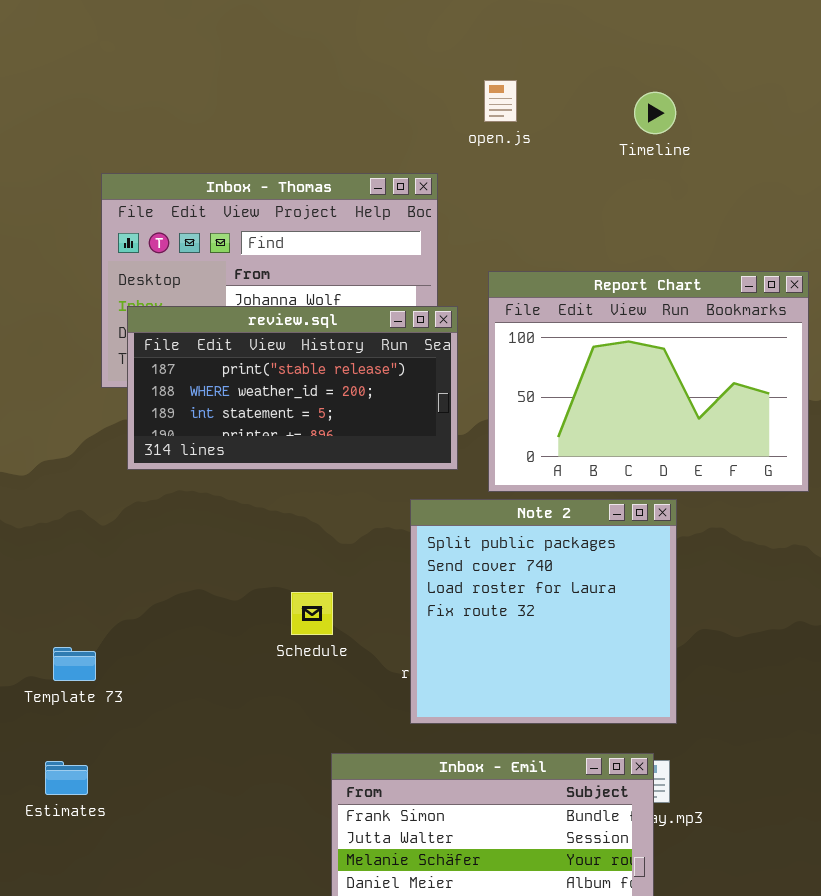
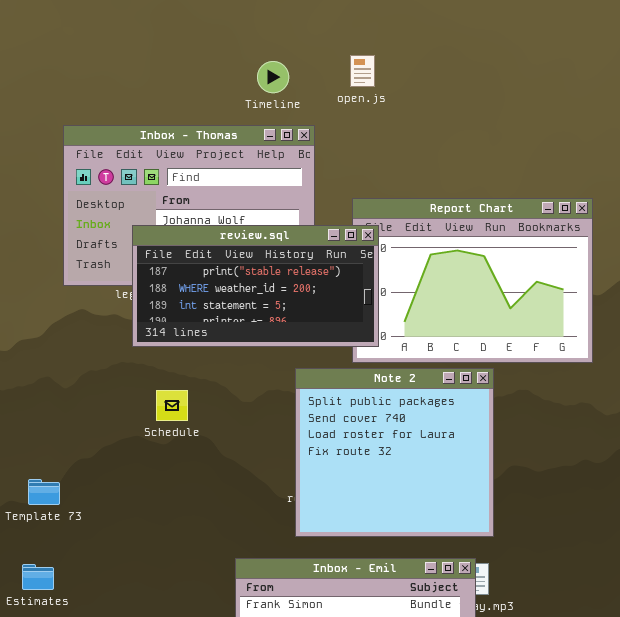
Timeline: [634,92,676,134] -> [257,61,289,93], moved
review.sql: [127,306,458,470] -> [132,225,379,347], moved
Schedule: [291,592,333,635] -> [156,390,188,421], moved

